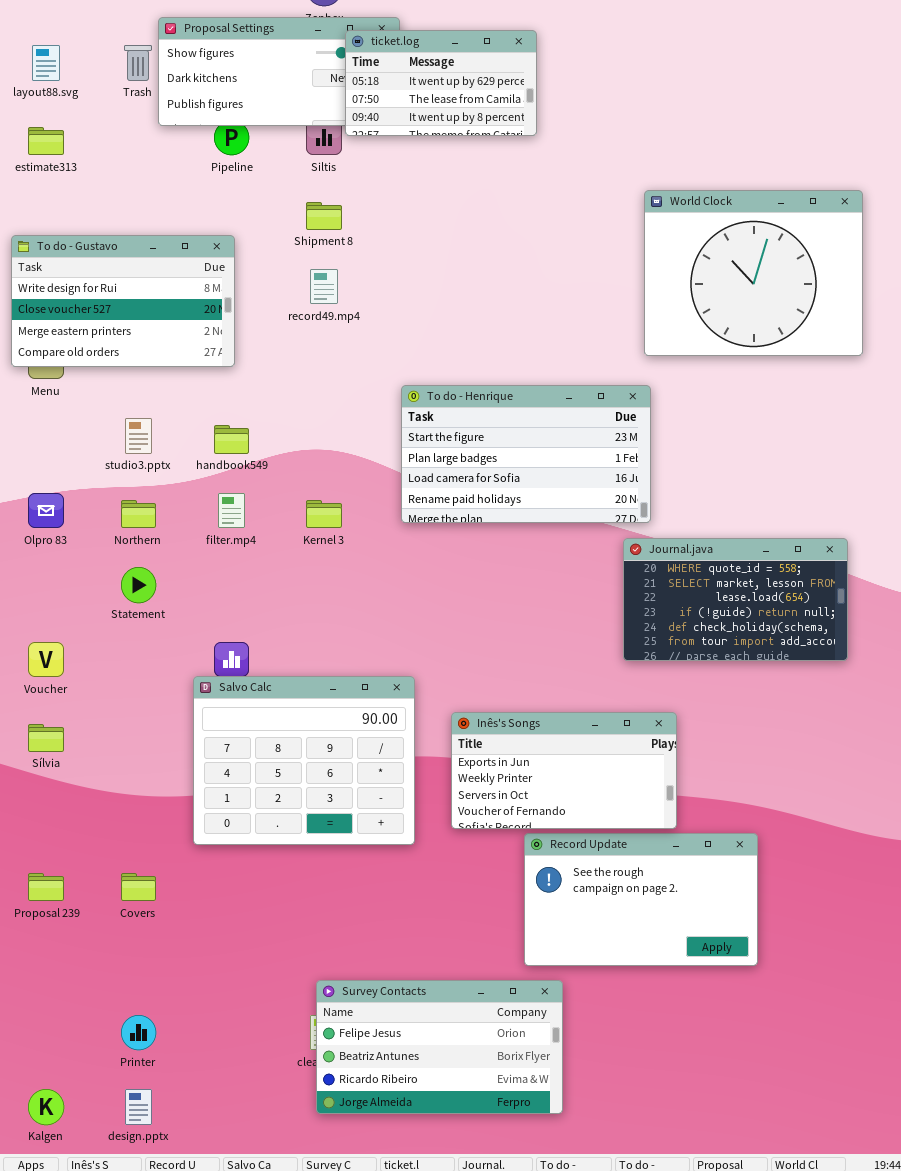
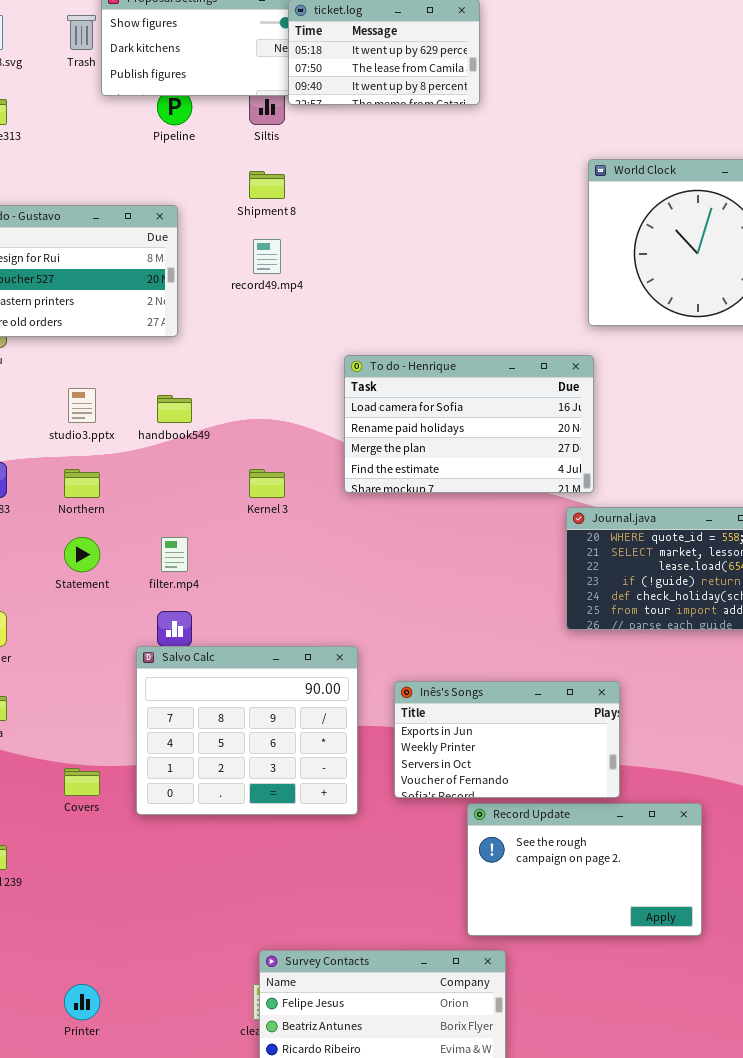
To do - Henrique: [401,385,651,523] -> [344,355,594,493], scrolled down 2 rows
filter.mp4: [218,493,245,528] -> [161,537,188,572], moved
Covers: [121,873,156,901] -> [64,768,100,796], moved

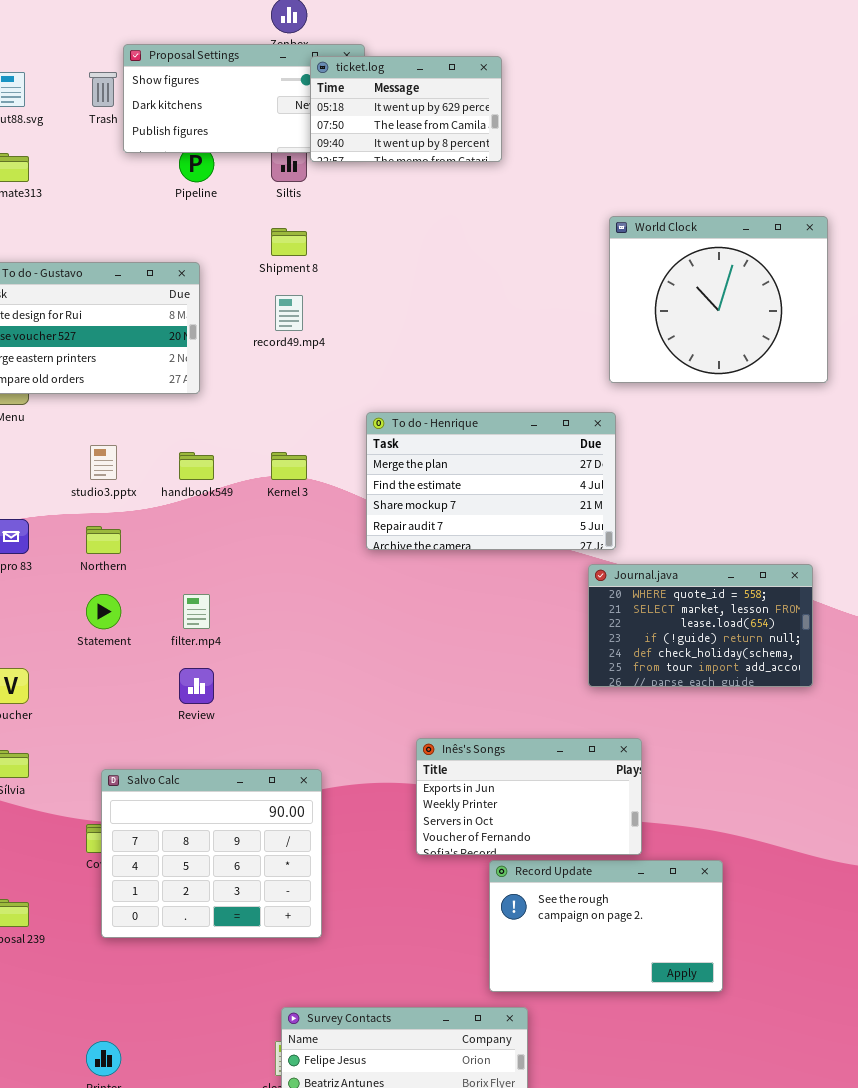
To do - Henrique: [344,355,594,493] -> [366,412,616,550], scrolled down 2 rows
Kernel 3: [249,469,285,498] -> [271,452,307,480], moved
Salvo Calc: [136,646,358,815] -> [101,769,322,938], moved

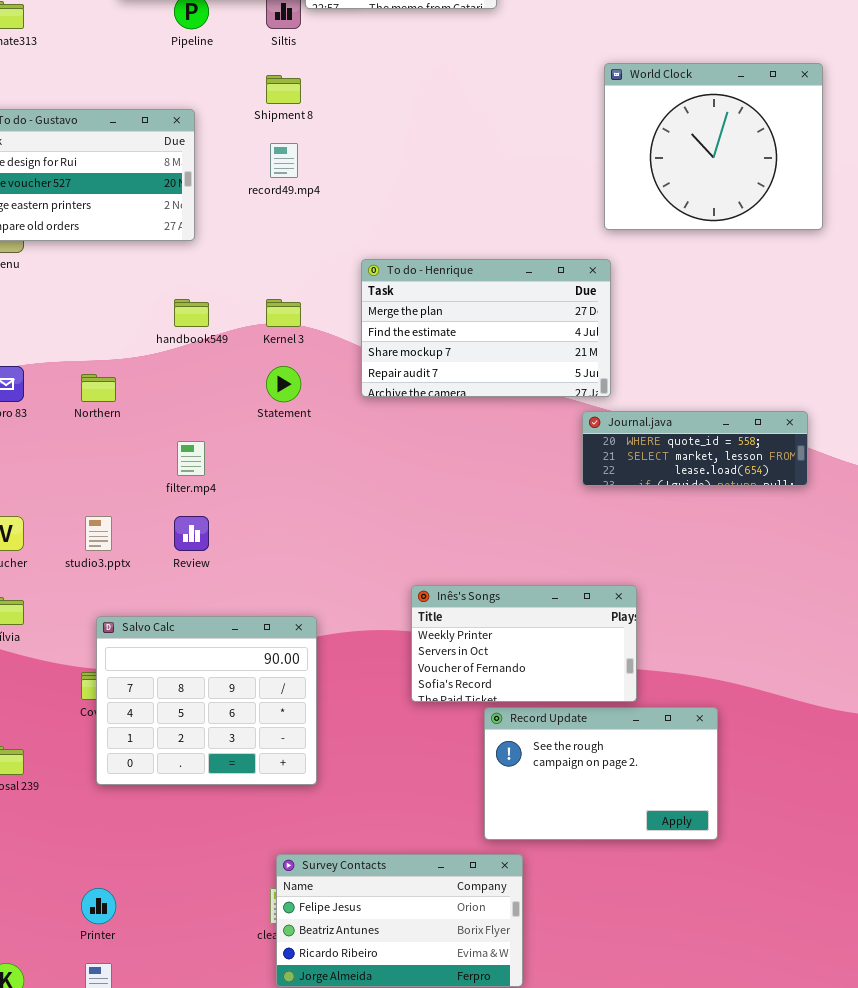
studio3.pptx: [90,445,117,480] -> [85,516,112,551], moved
Journal.java: [588,564,813,687] -> [582,411,808,486], resized
Statement: [86,594,121,629] -> [266,366,301,402], moved
Inês's Songs: [416,738,642,855] -> [411,585,637,702], scrolled down 1 row

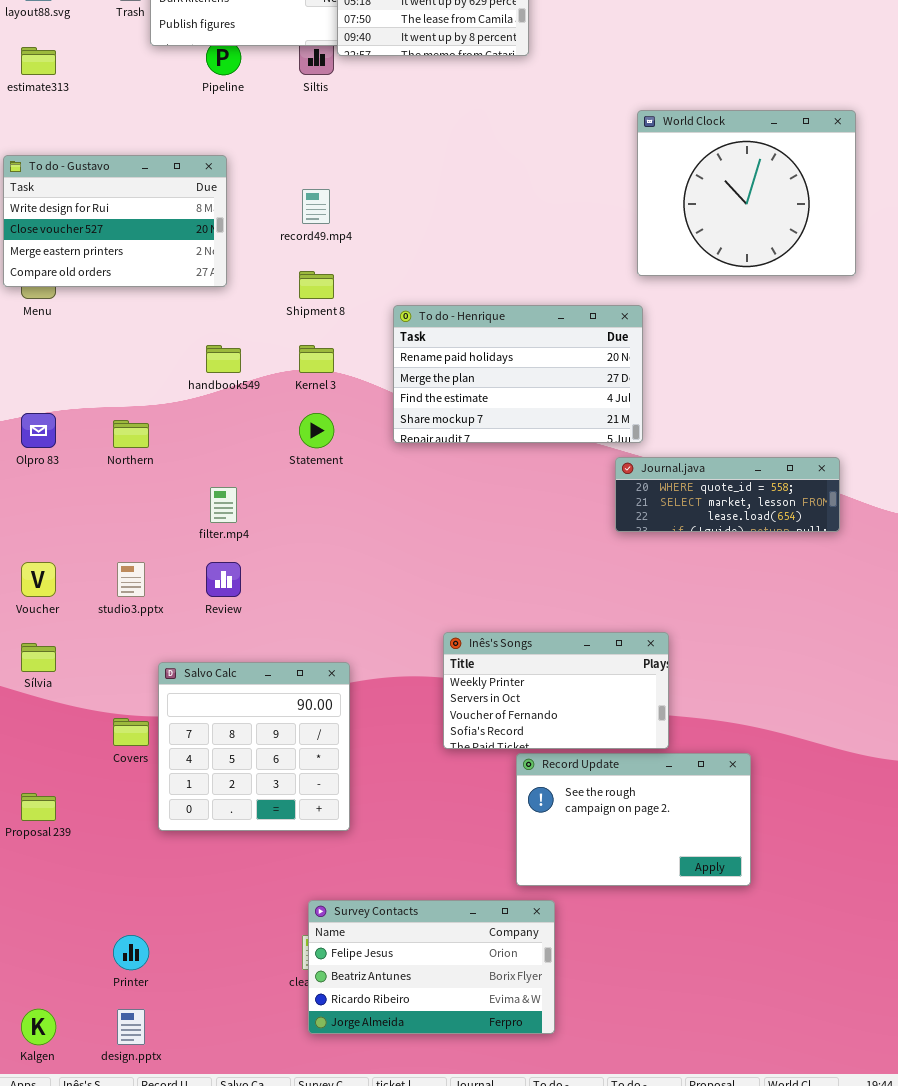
Shipment 8: [266,75,301,104] -> [299,271,334,299], moved
To do - Henrique: [361,259,611,397] -> [393,305,643,443], scrolled up 1 row
Salvo Calc: [96,616,317,785] -> [158,662,350,831], resized

